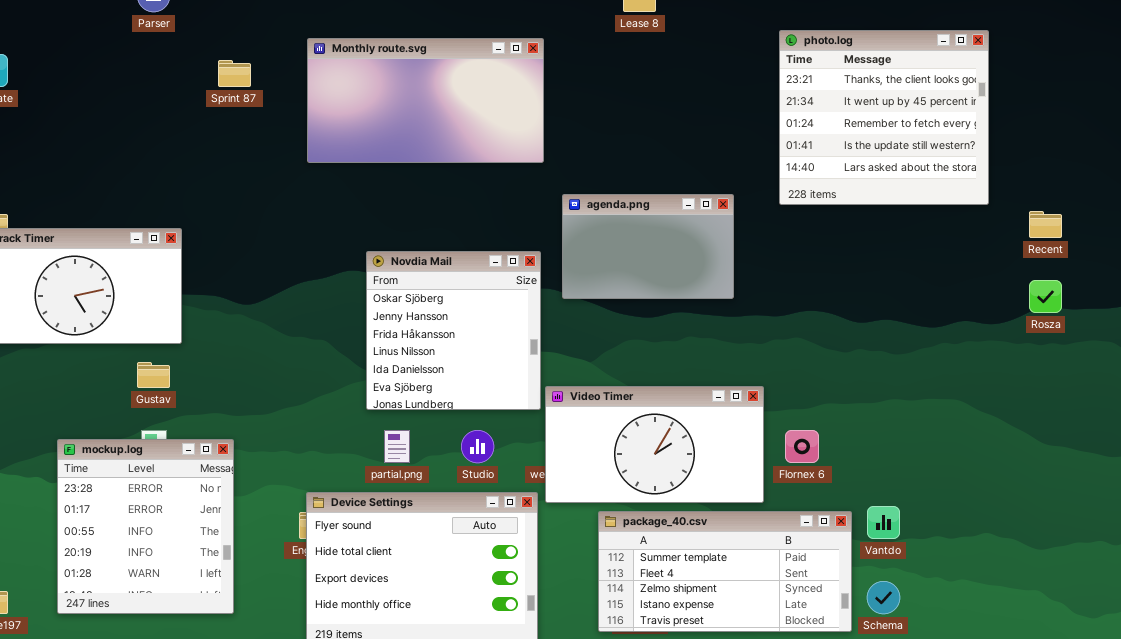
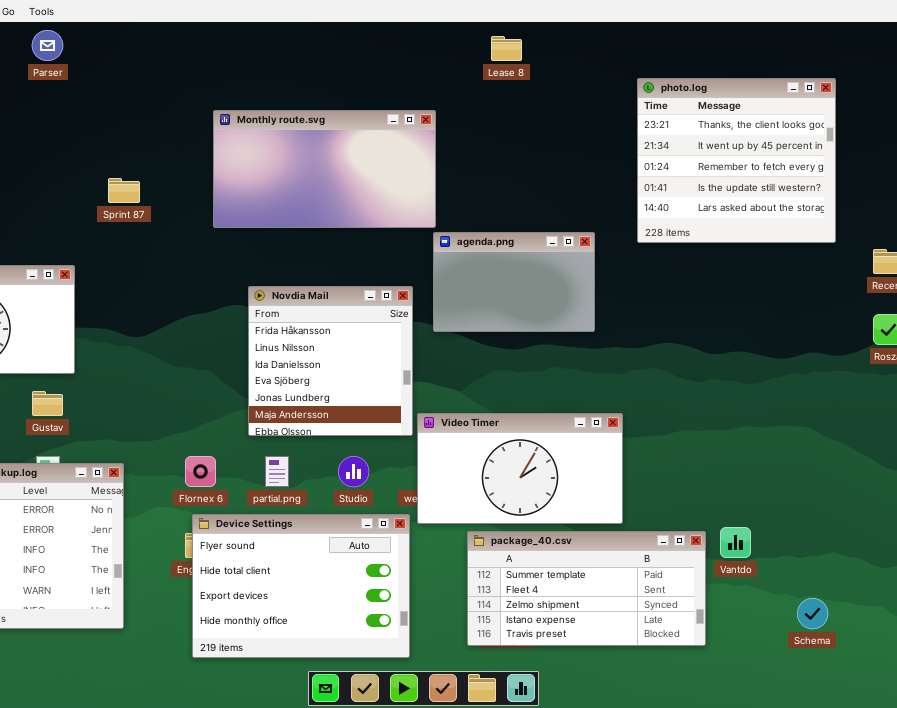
Monthly route.svg: [307,38,544,163] -> [213,110,436,228], moved
Sprint 87: [218,60,251,87] -> [108,178,140,203], moved
Novdia Mail: [366,251,541,410] -> [248,286,413,436], scrolled down 2 rows
Flornex 6: [785,430,819,463] -> [185,456,216,487], moved
Schema: [867,581,900,614] -> [797,598,828,629], moved

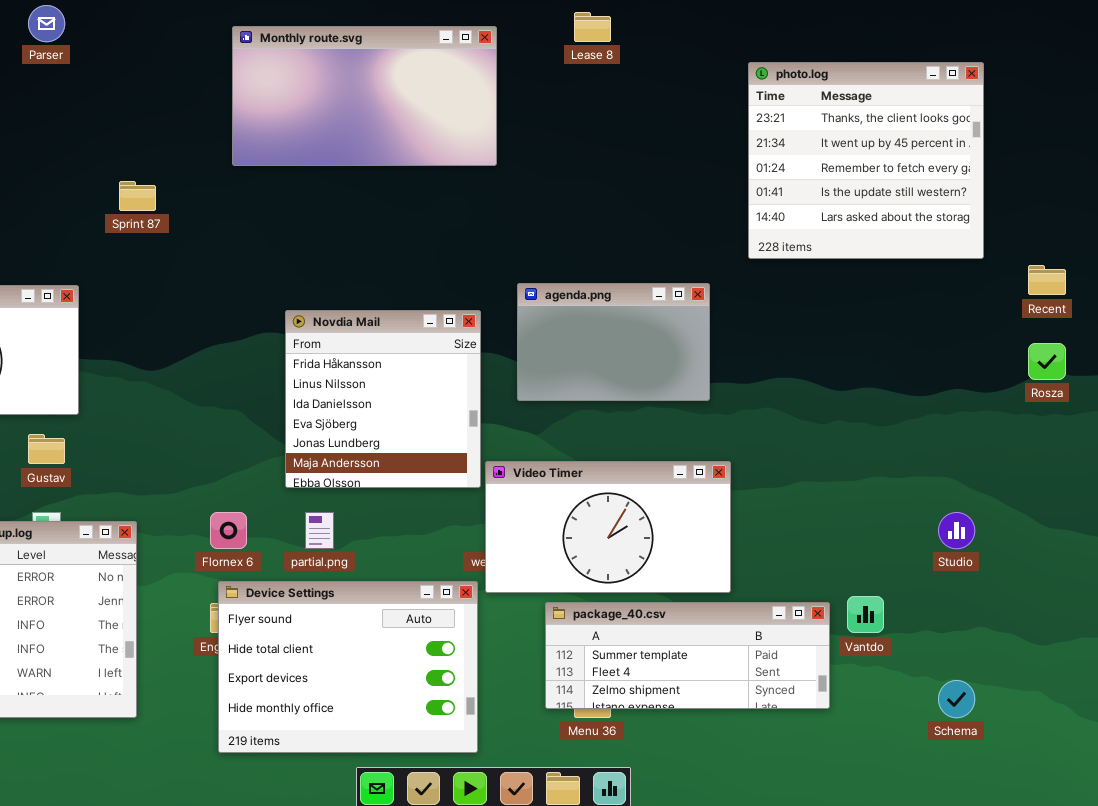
Monthly route.svg: [213,110,436,228] -> [232,26,497,166], moved
agenda.png: [433,232,595,332] -> [517,283,710,401], moved
Studio: [338,456,369,487] -> [938,512,975,549], moved
package_40.csv: [467,531,706,646] -> [545,602,830,709], resized

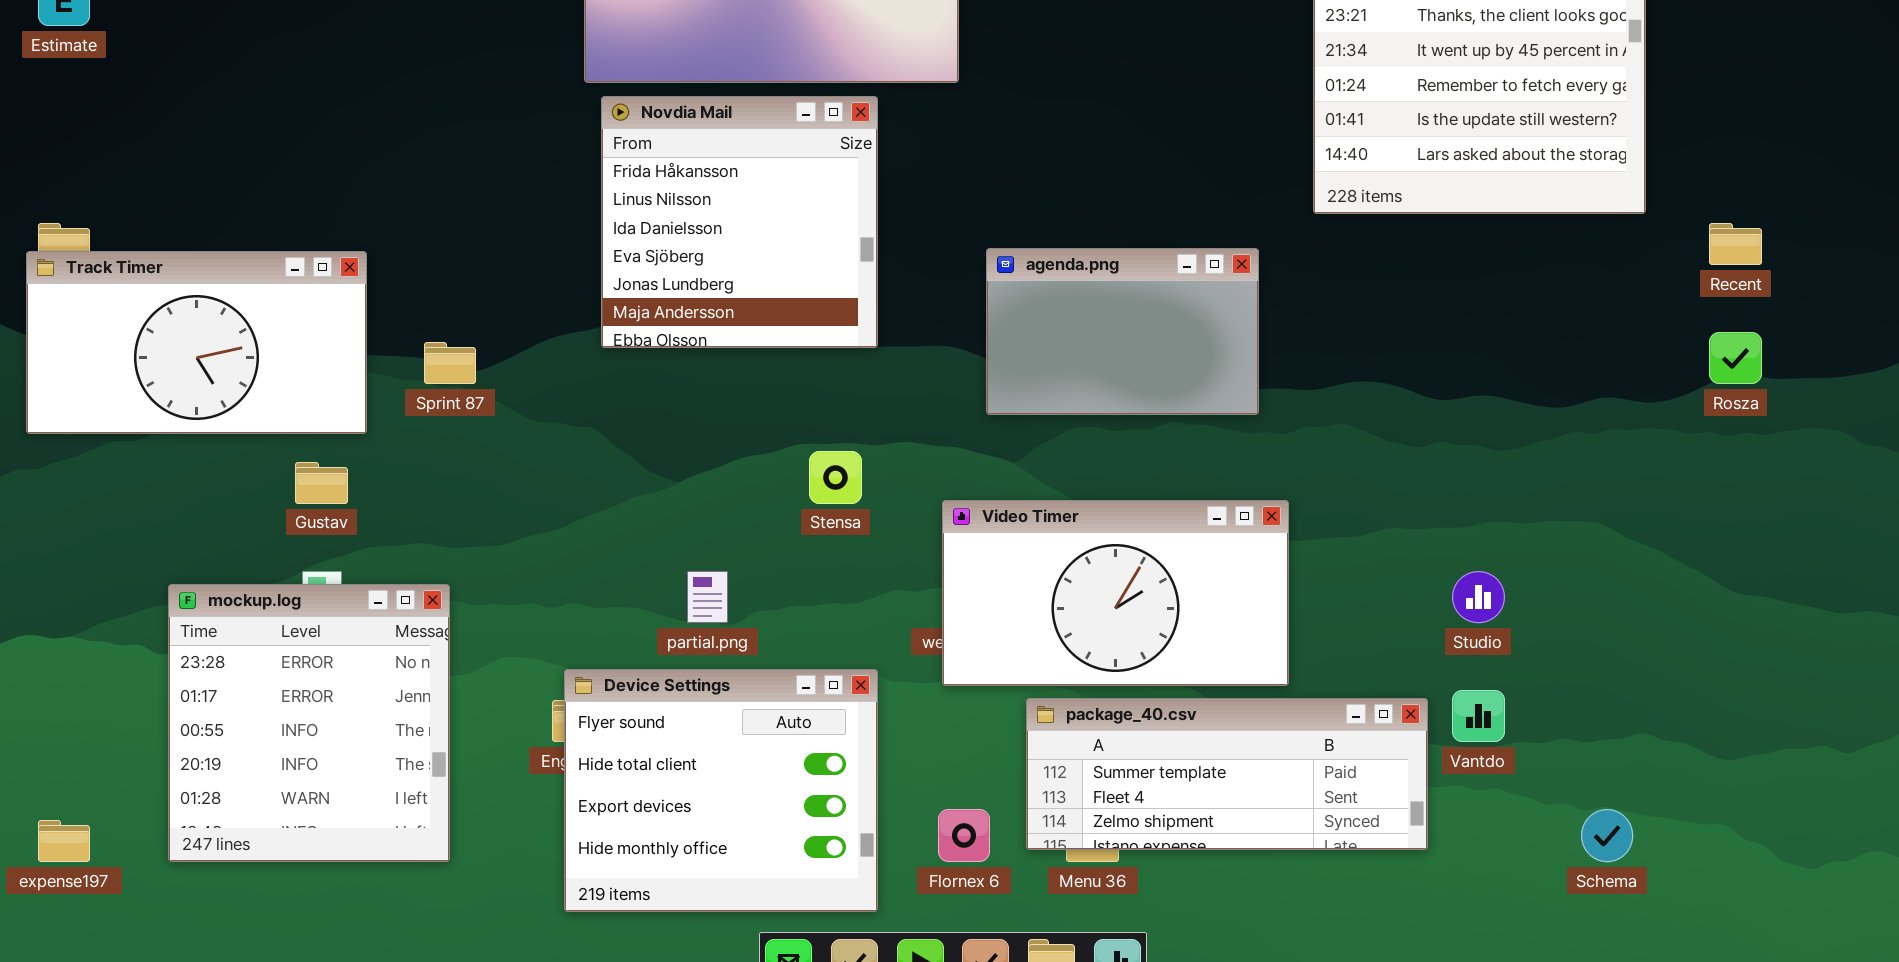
Sprint 87: [119,181,156,211] -> [424,342,476,384], moved
Novdia Mail: [285,310,481,488] -> [601,96,878,348], moved
Flornex 6: [210,512,247,549] -> [938,809,990,862], moved
Studio: [938,512,975,549] -> [1452,571,1505,623], moved
Device Settings: [218,581,478,753] -> [564,669,878,912], resized

